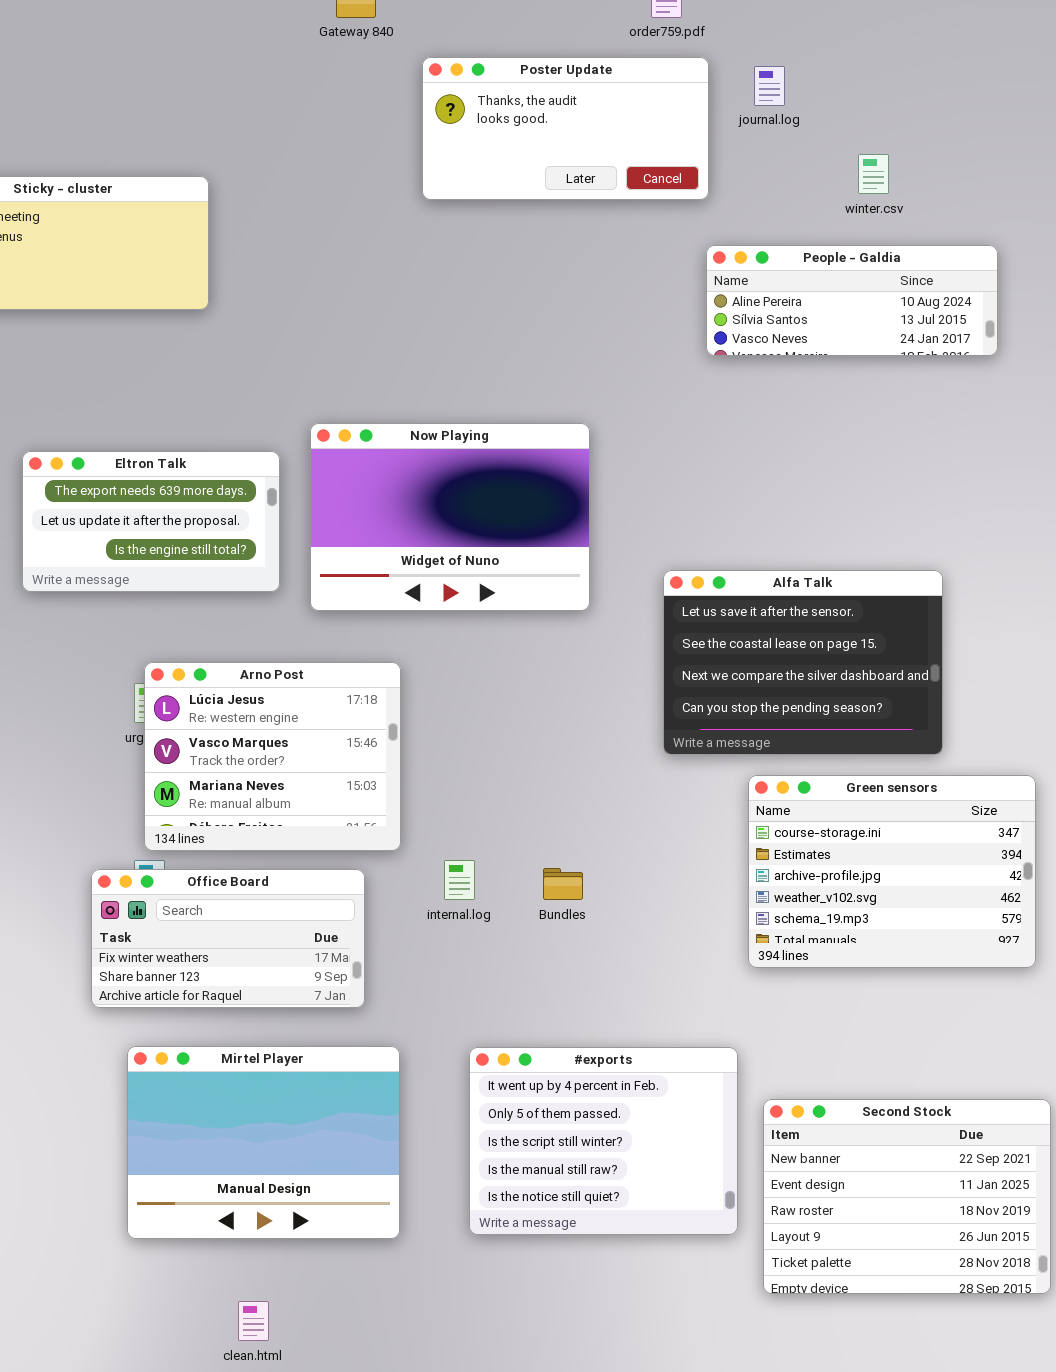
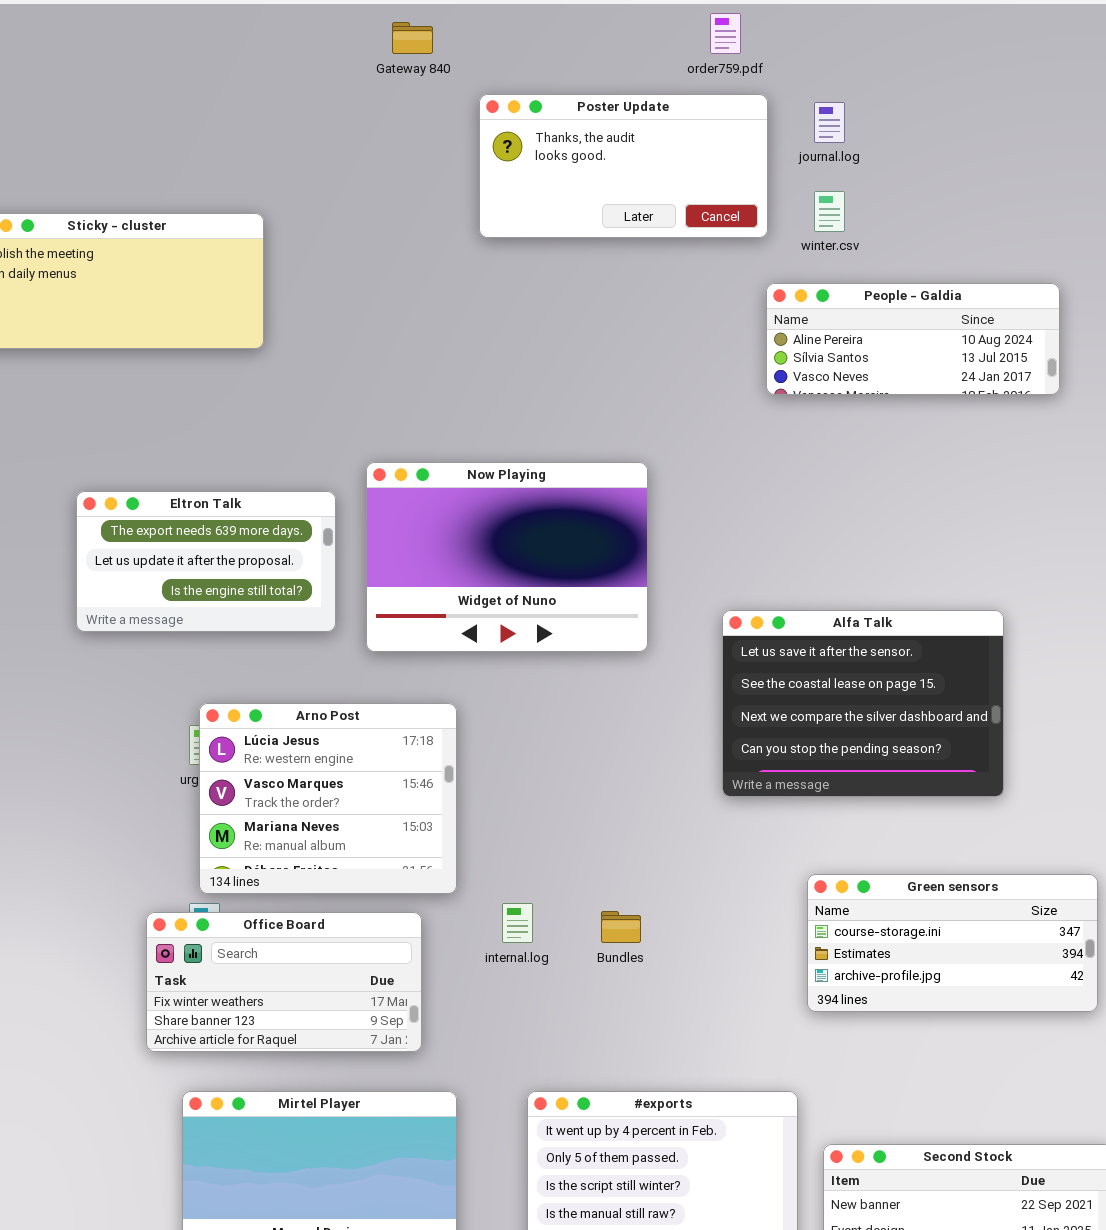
winter.csv: [858,154,889,194] -> [814,191,845,232], moved
Green sensors: [748,775,1036,968] -> [807,874,1098,1012], resized

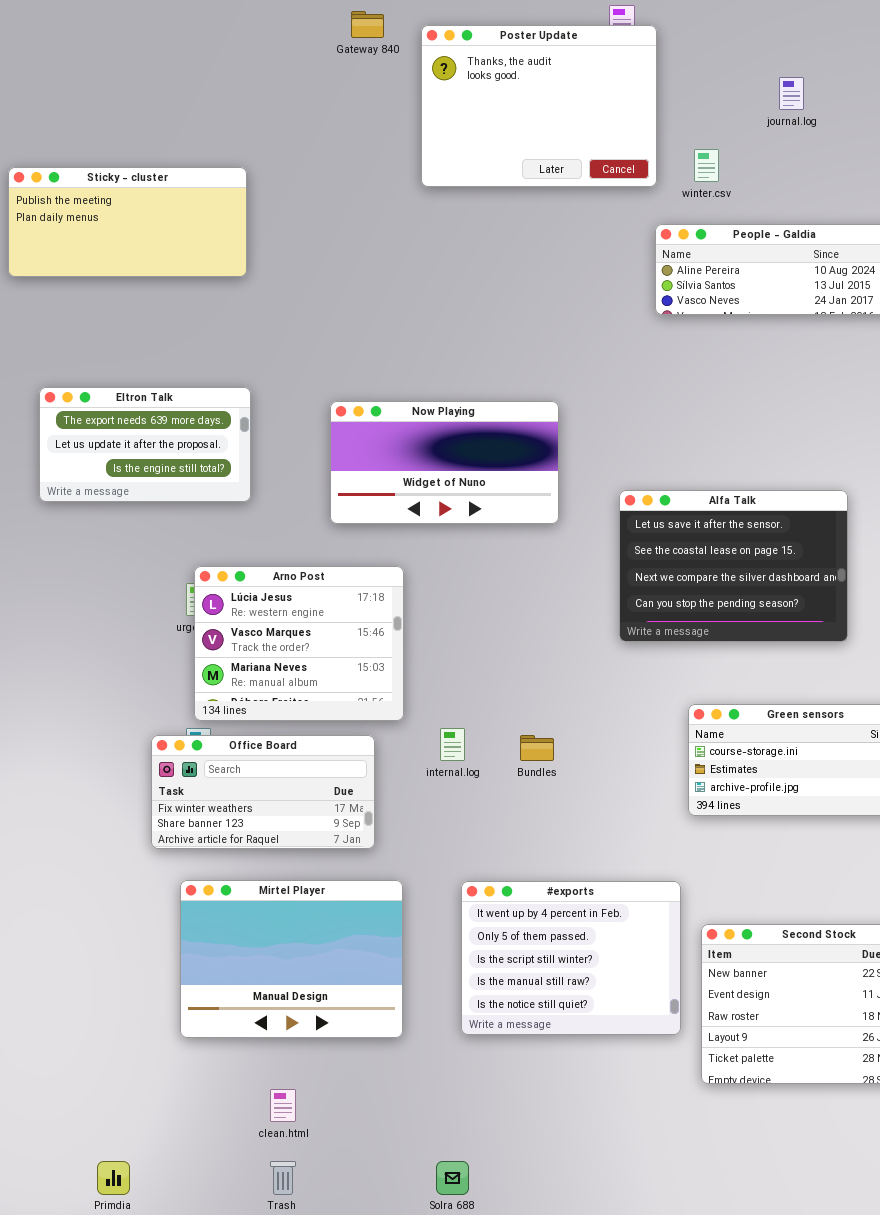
Poster Update: [479,94,768,238] -> [421,25,657,187], resized
journal.log: [814,102,845,143] -> [779,77,804,110], moved
Now Playing: [366,462,648,652] -> [330,401,559,524], resized
Eltron Talk: [76,491,336,632] -> [39,387,251,502], moved

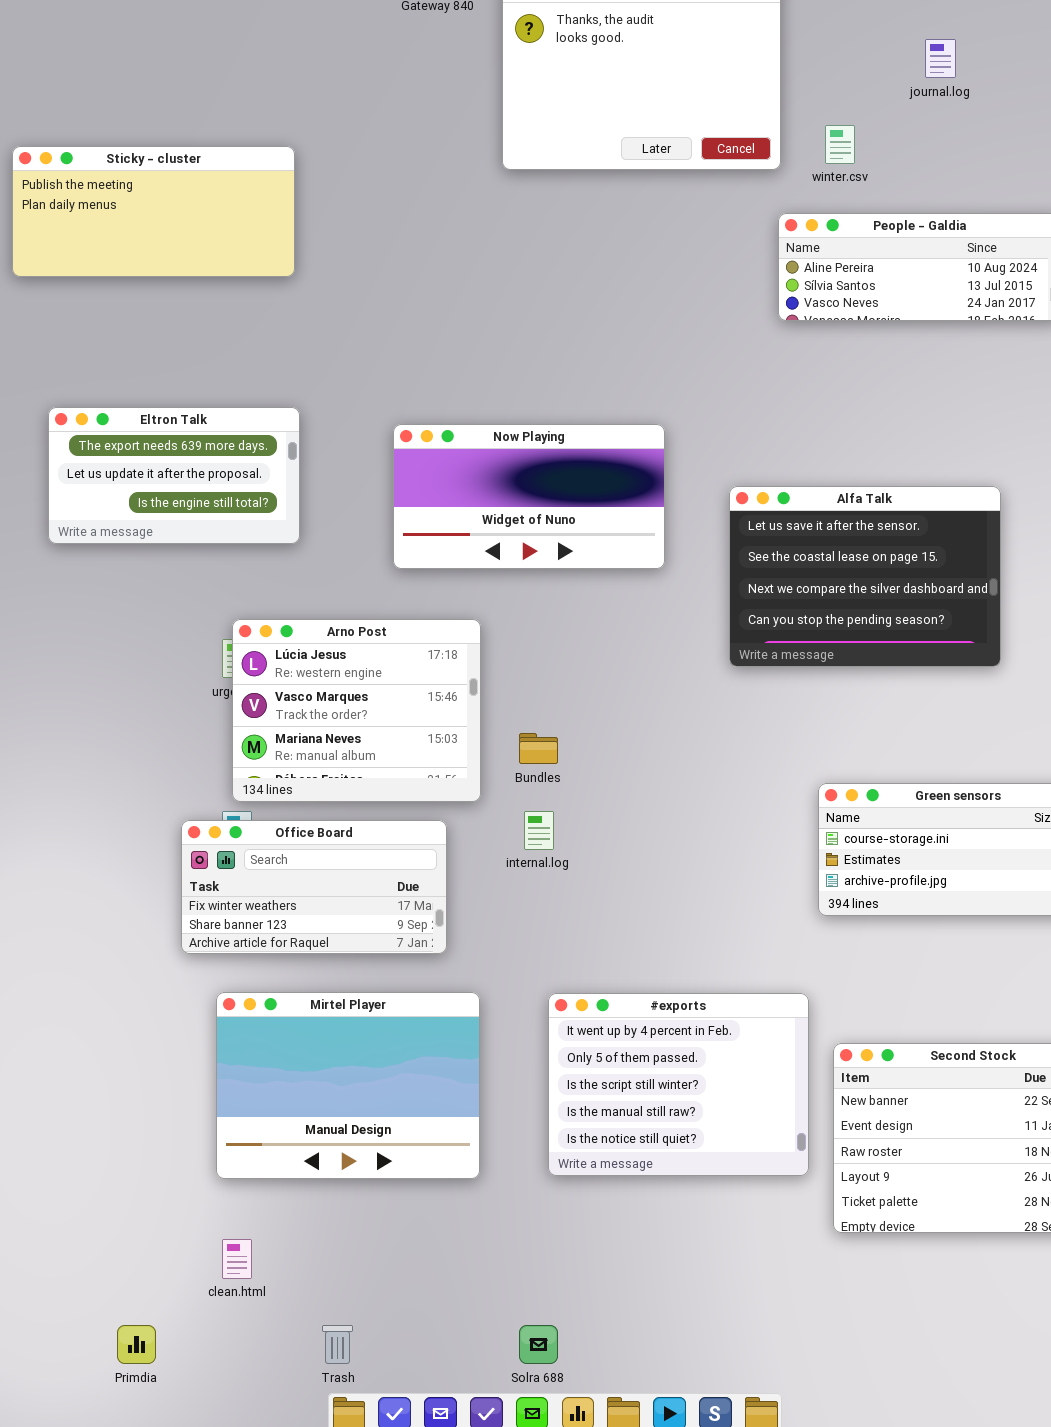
Alfa Talk: [619,490,848,642] -> [729,486,1001,667], moved
Bundles: [520,735,554,761] -> [519,733,558,764], moved
clean.html: [270,1089,296,1122] -> [222,1239,252,1279], moved

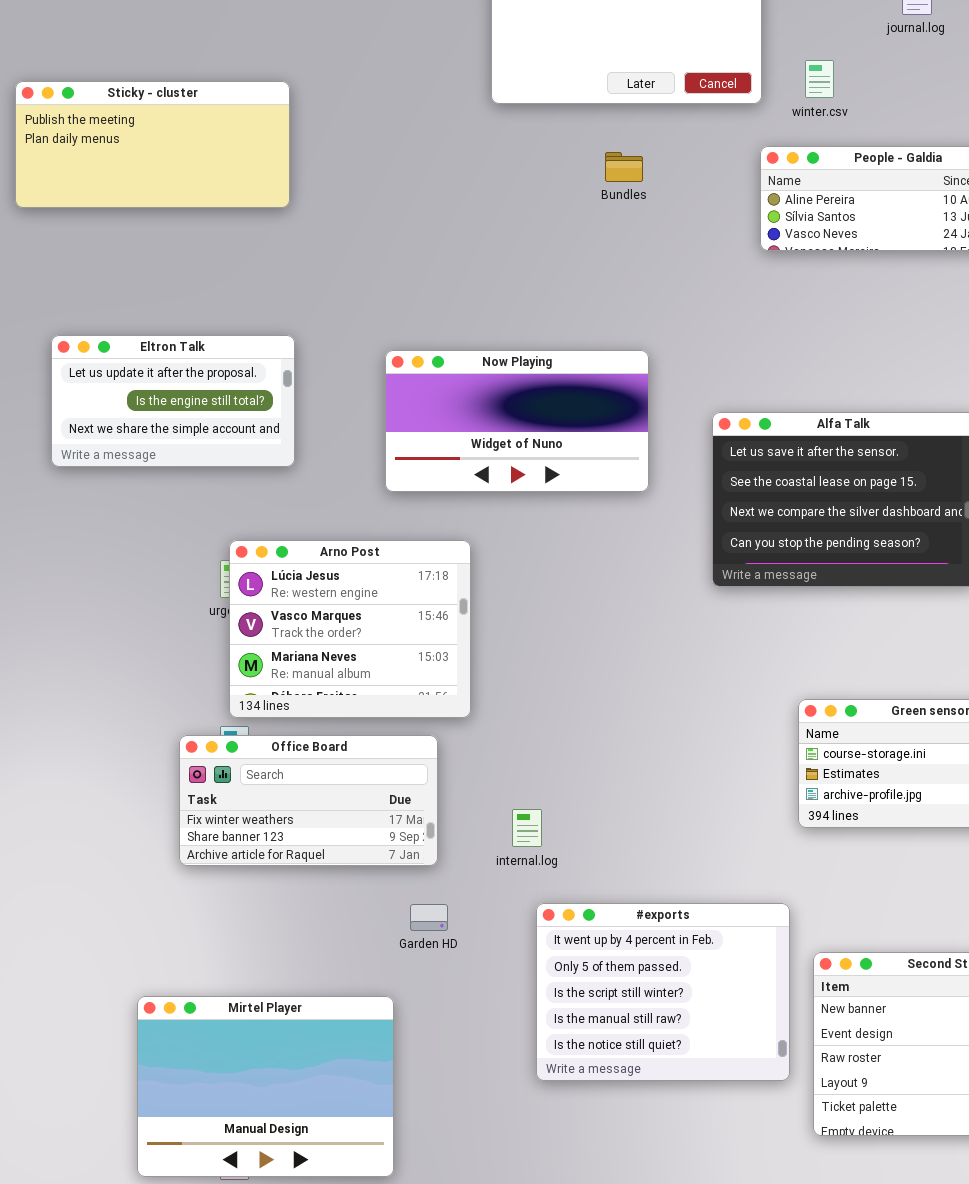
Eltron Talk: [48,407,300,544] -> [51,335,295,467], scrolled down 1 row
Bundles: [519,733,558,764] -> [605,152,643,182], moved
internal.log: [524,811,554,850] -> [512,809,542,847], moved
Mirtel Player: [216,992,480,1179] -> [137,996,394,1177], moved

